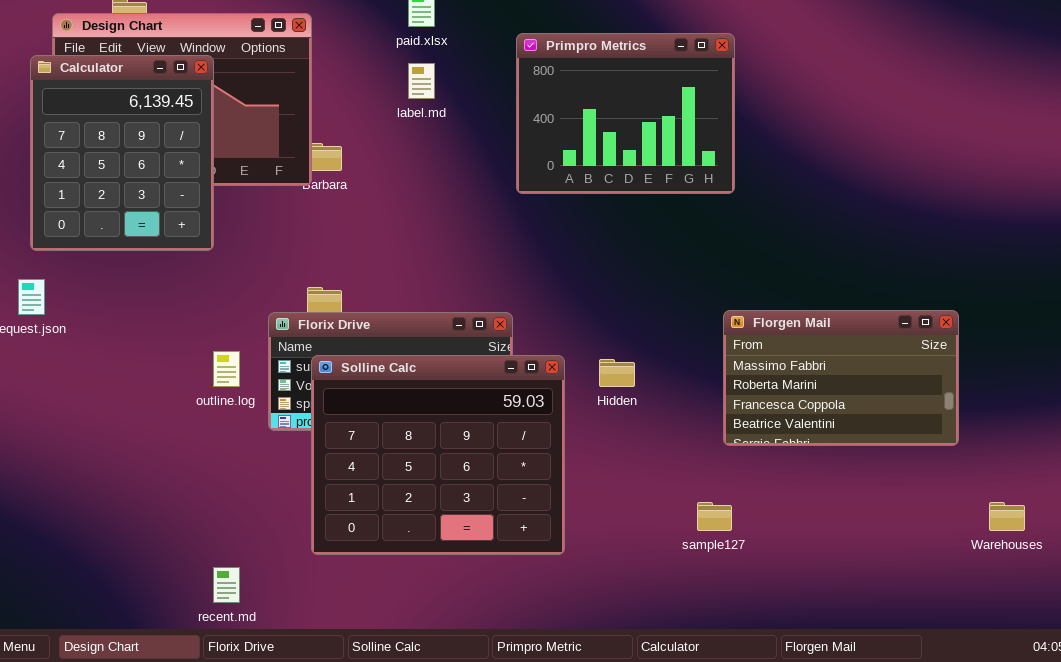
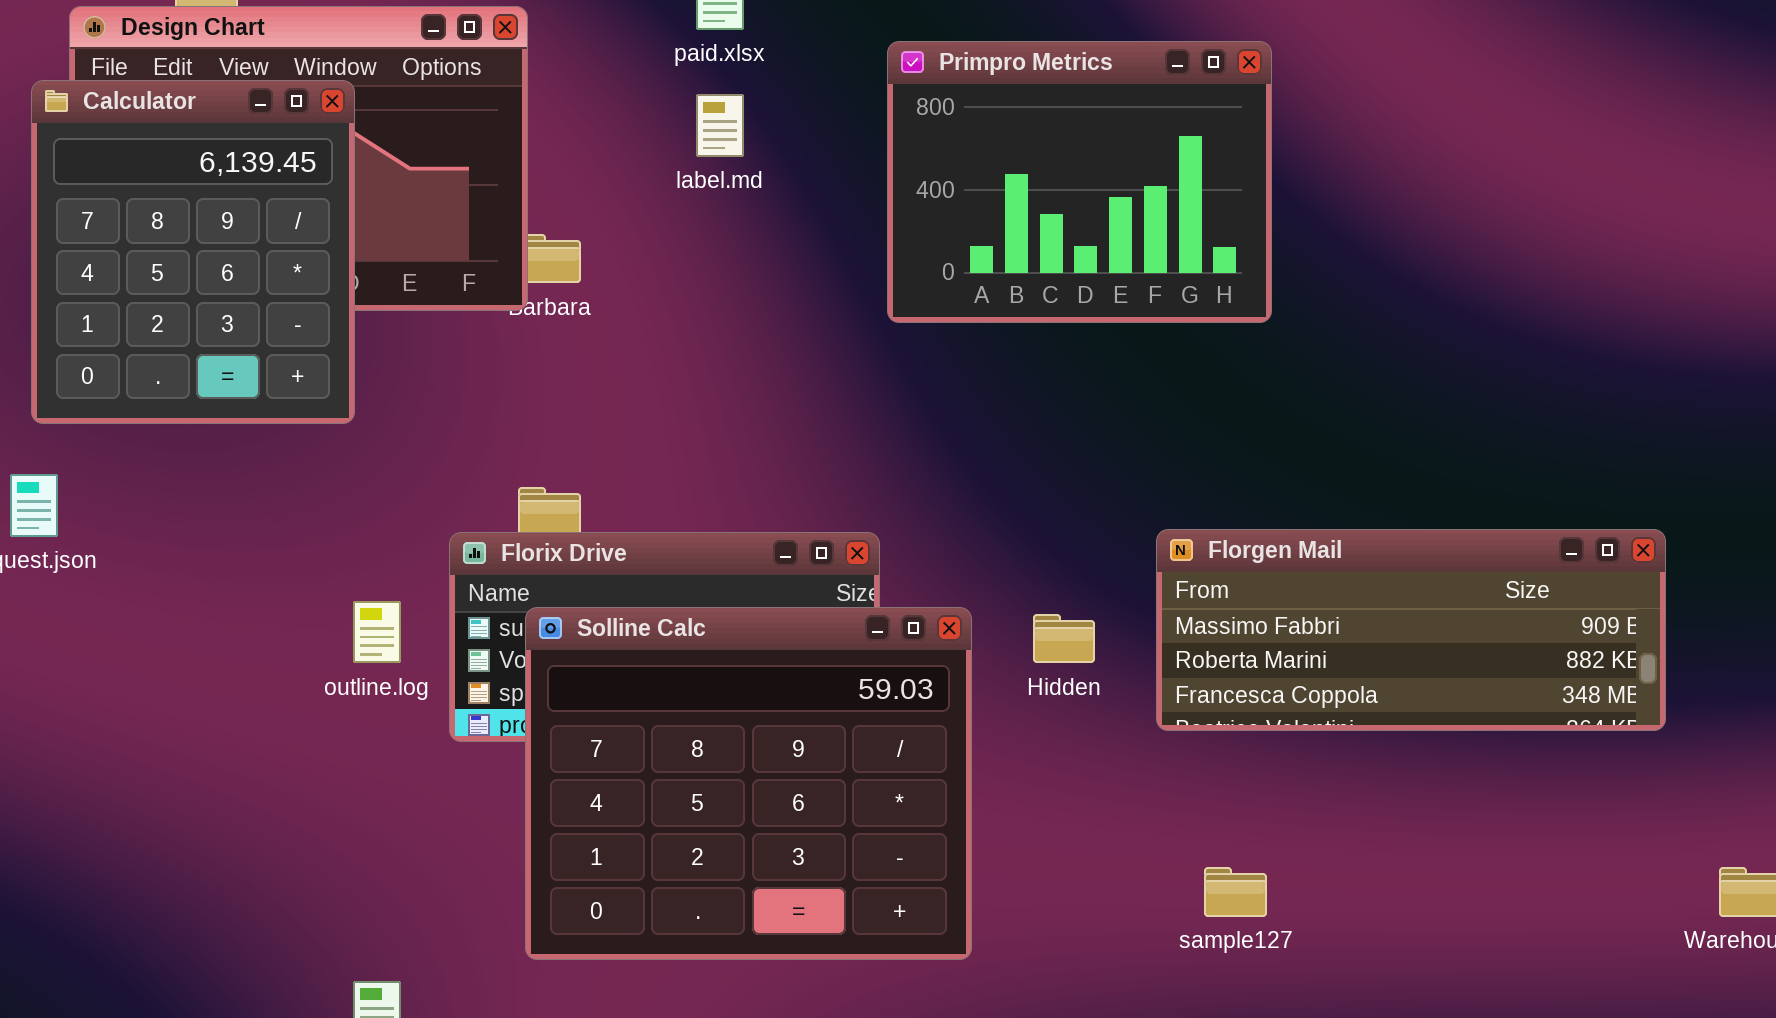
Florgen Mail: [723,310,959,446] -> [1156,529,1666,731], resized

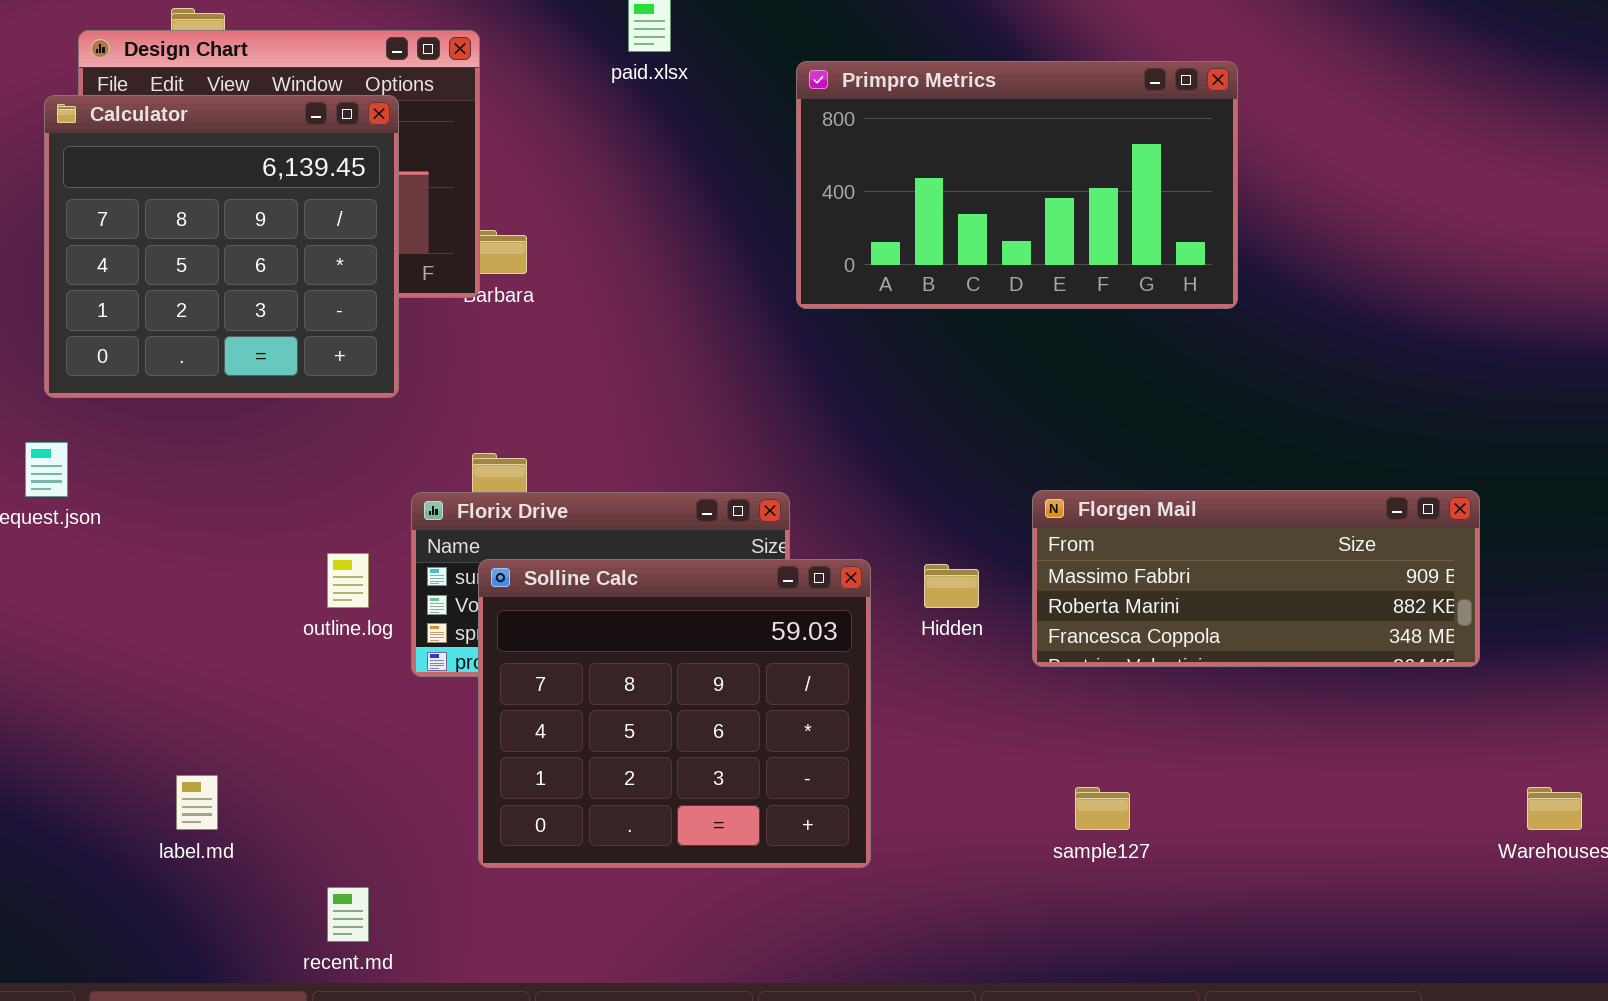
Primpro Metrics: [887,41,1272,323] -> [796,61,1238,309], resized
Calculator: [31,80,355,424] -> [44,95,399,398], resized
label.md: [696,94,744,157] -> [176,775,218,830], moved

